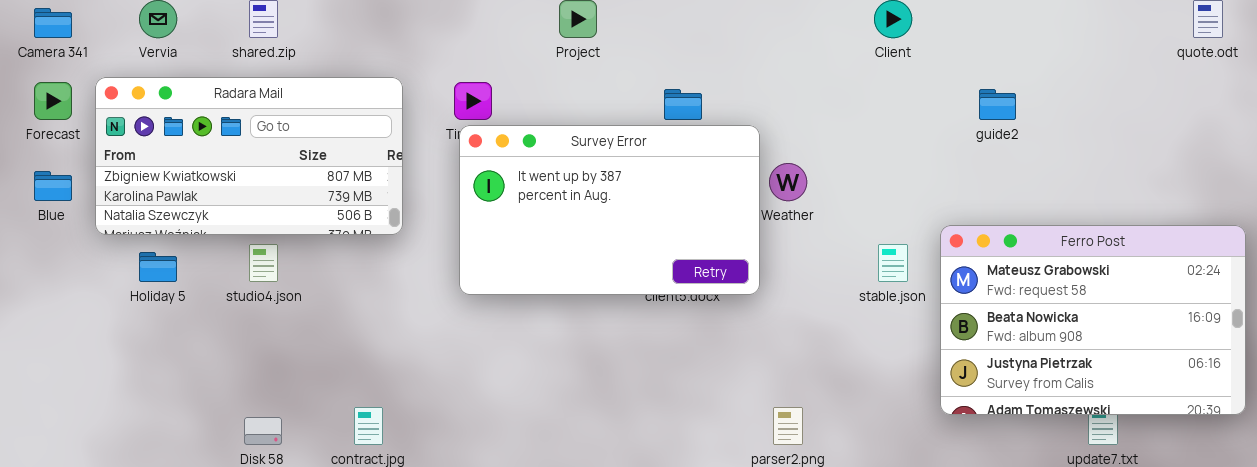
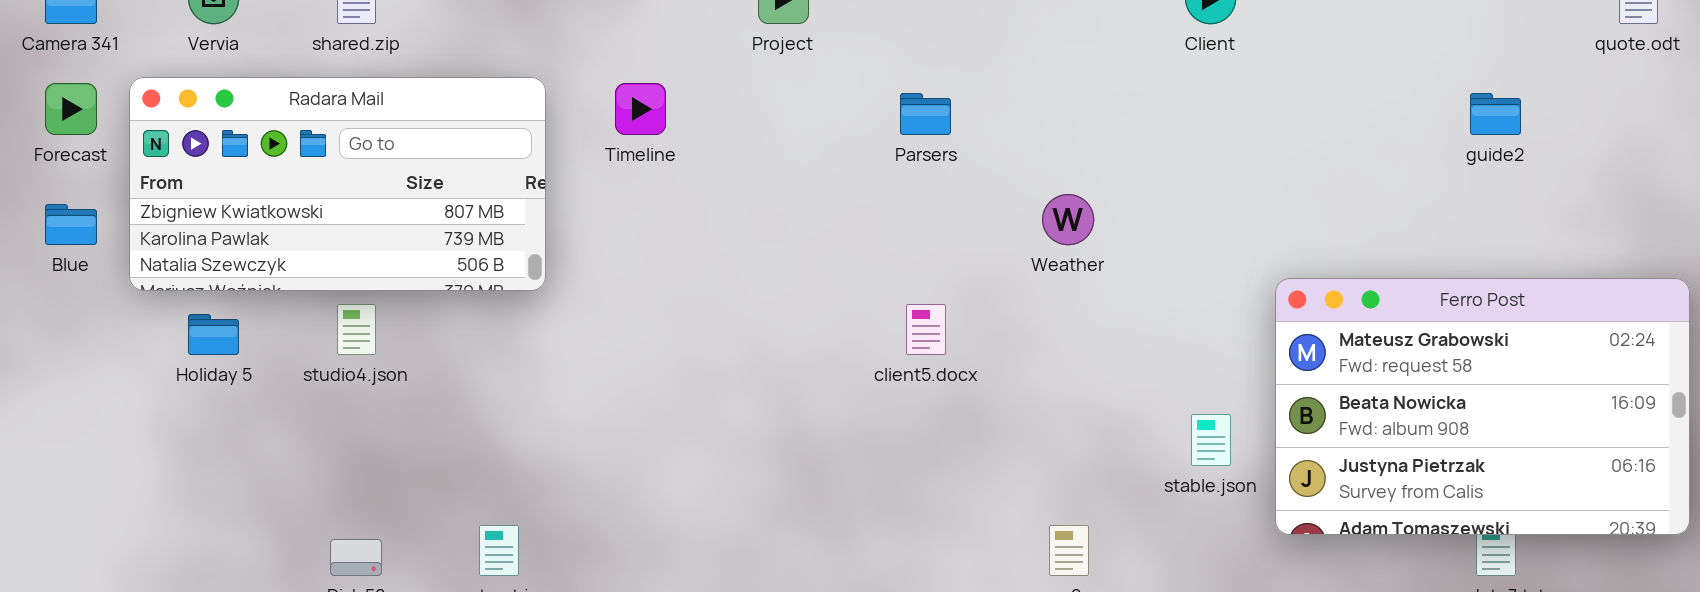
guide2: [979,89,1016,120] -> [1470,93,1521,135], moved
Survey Error: [459,125,760,295] -> none, closed
stable.json: [878,244,908,282] -> [1191,414,1231,466], moved

